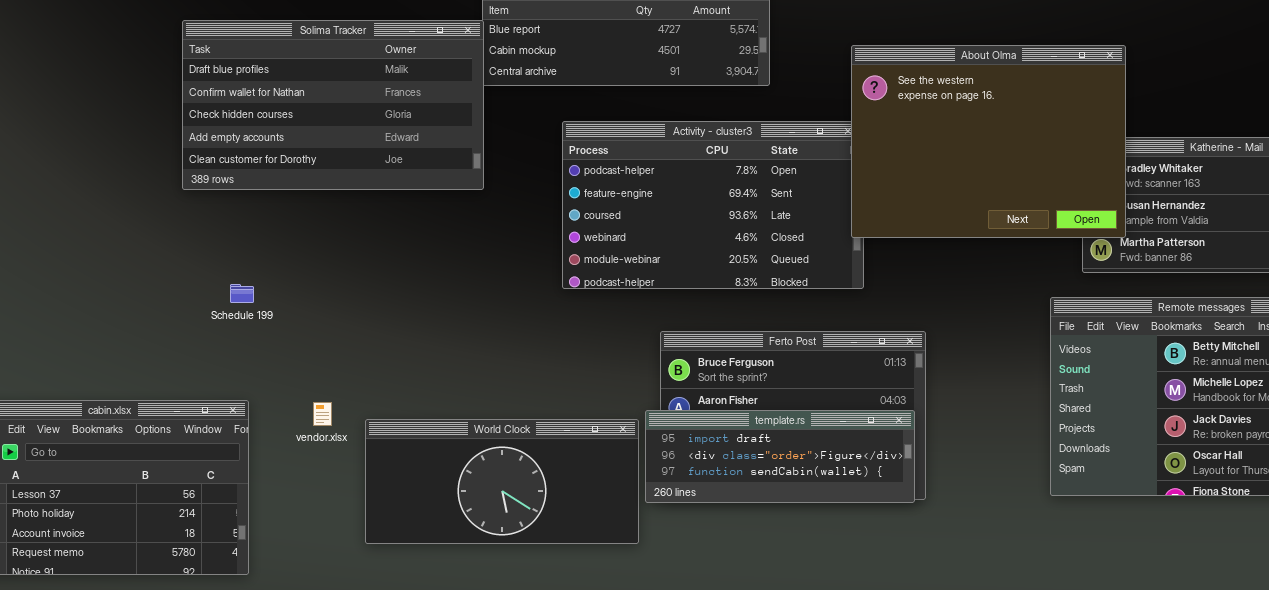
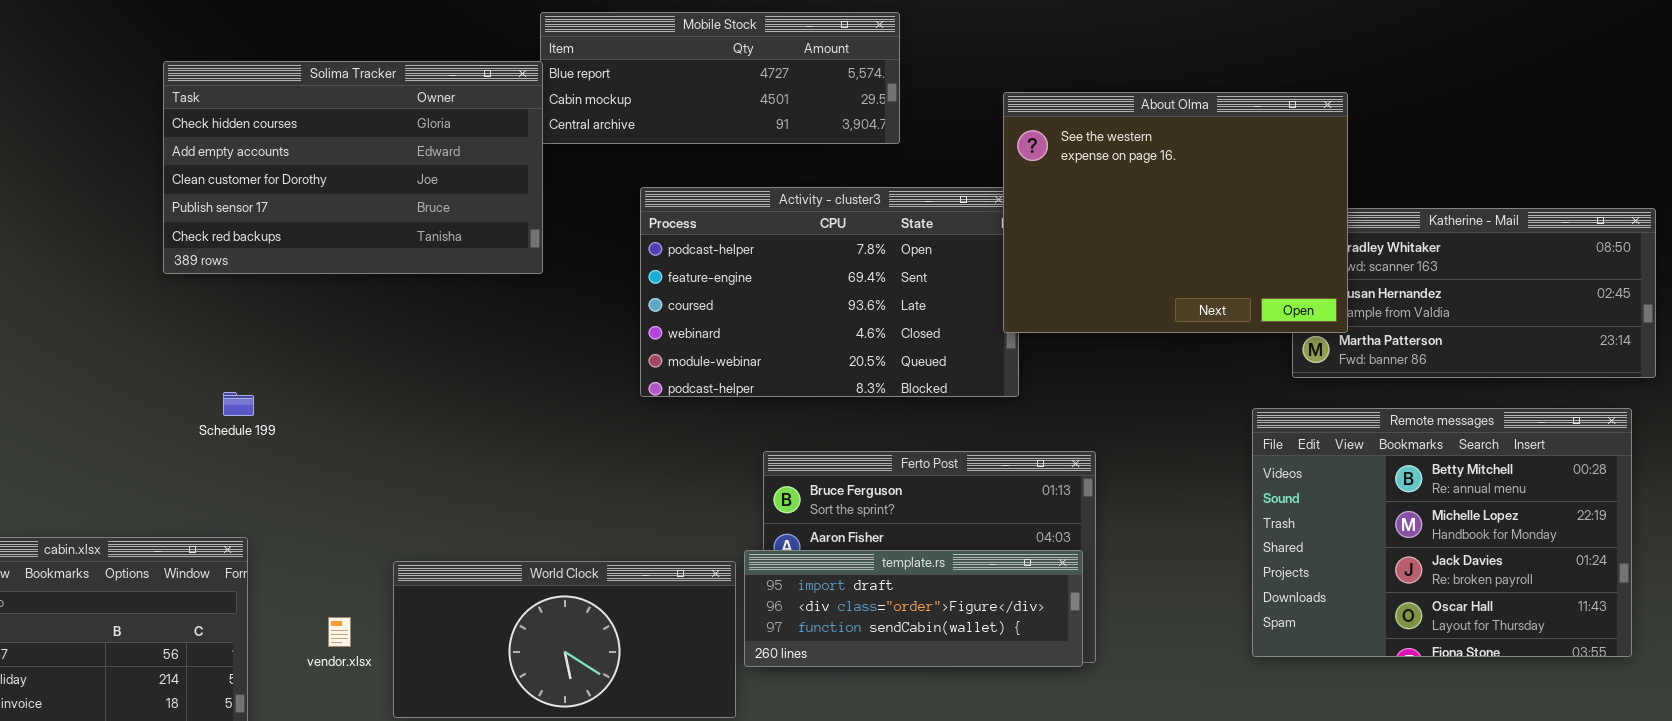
Solima Tracker: [182,20,484,190] -> [163,61,543,274], scrolled down 2 rows
vendor.xlsx: [313,402,332,426] -> [328,617,351,647], moved

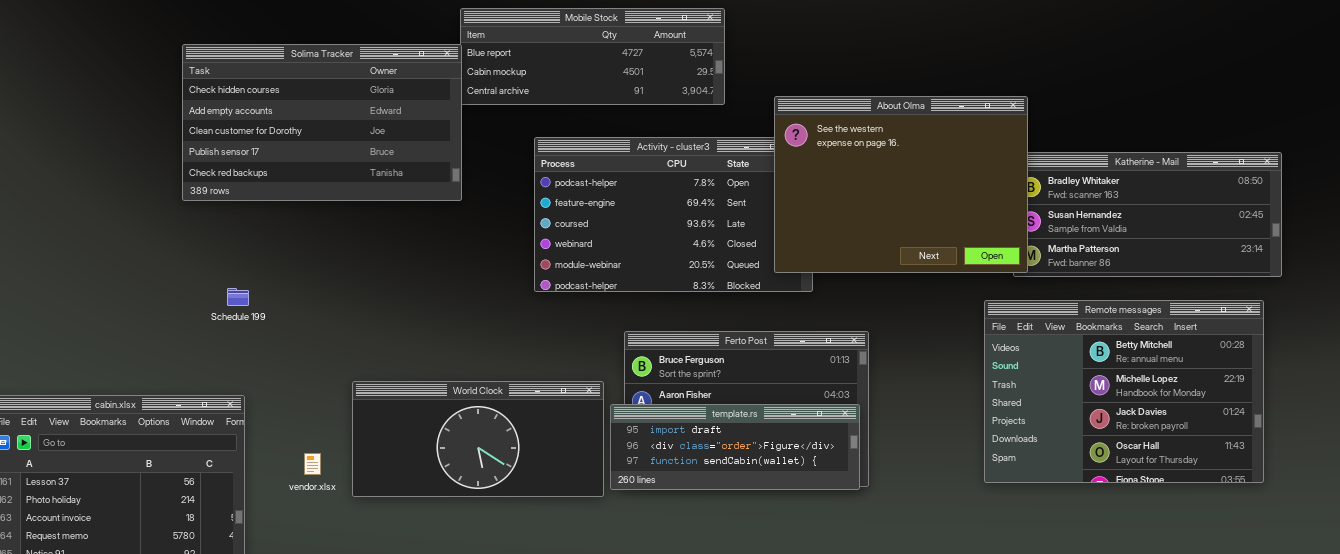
About Olma: [1003,92,1348,333] -> [774,96,1028,273], moved
World Clock: [393,561,736,718] -> [352,381,604,497], moved

